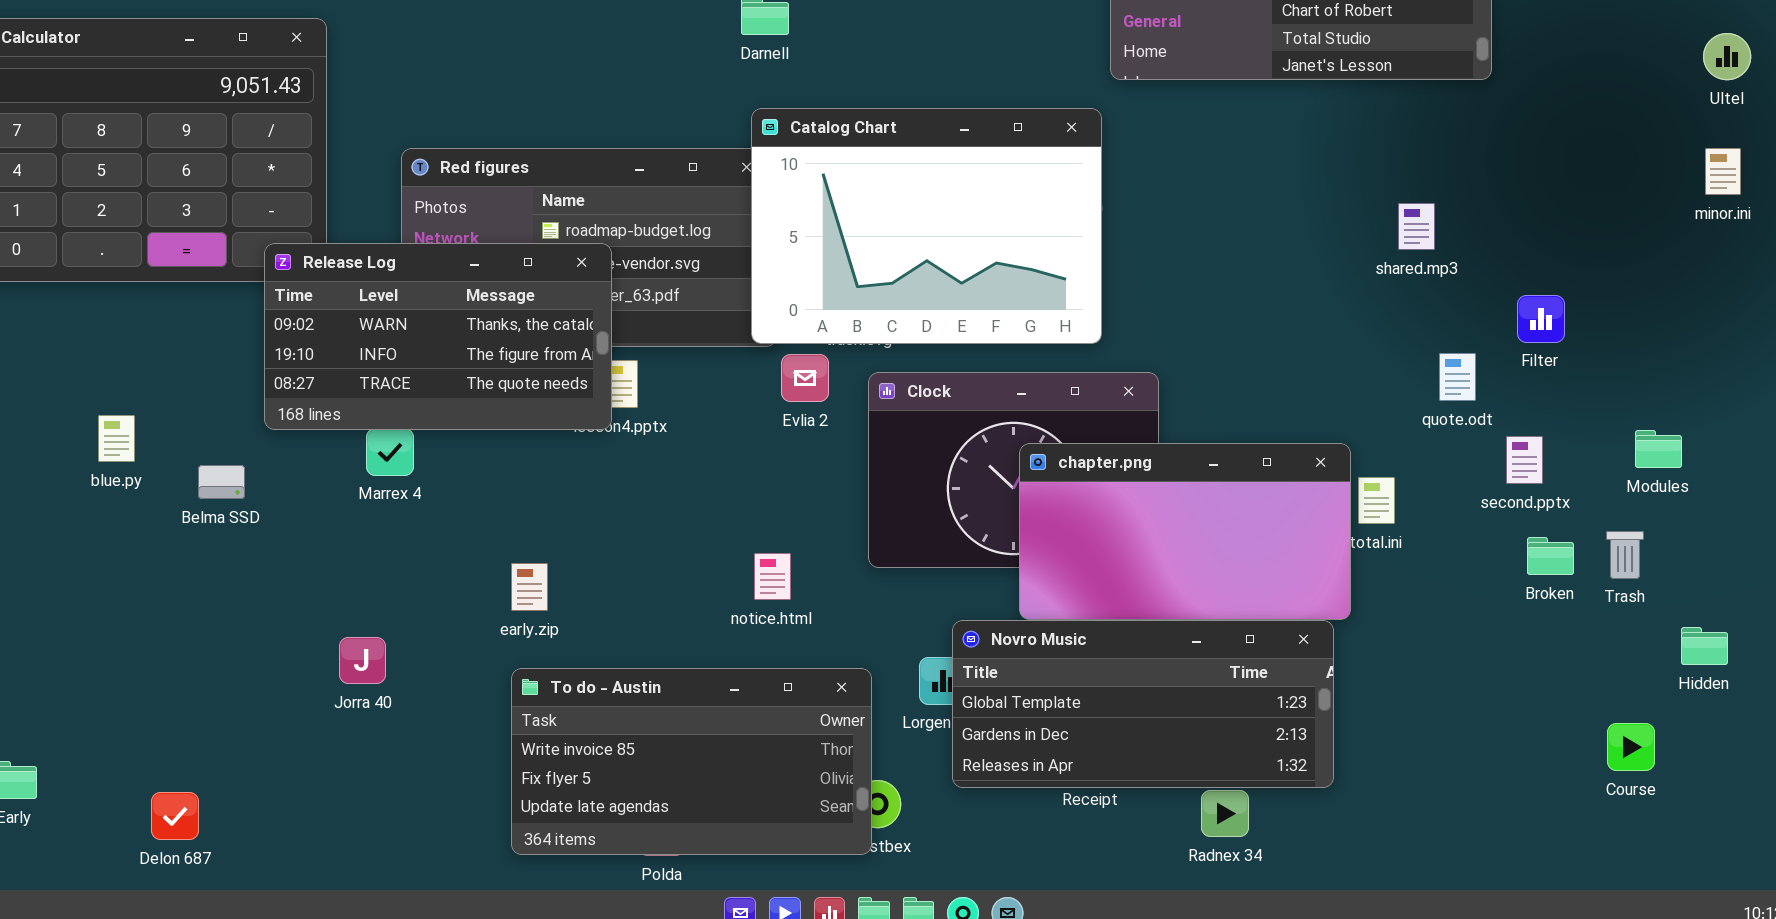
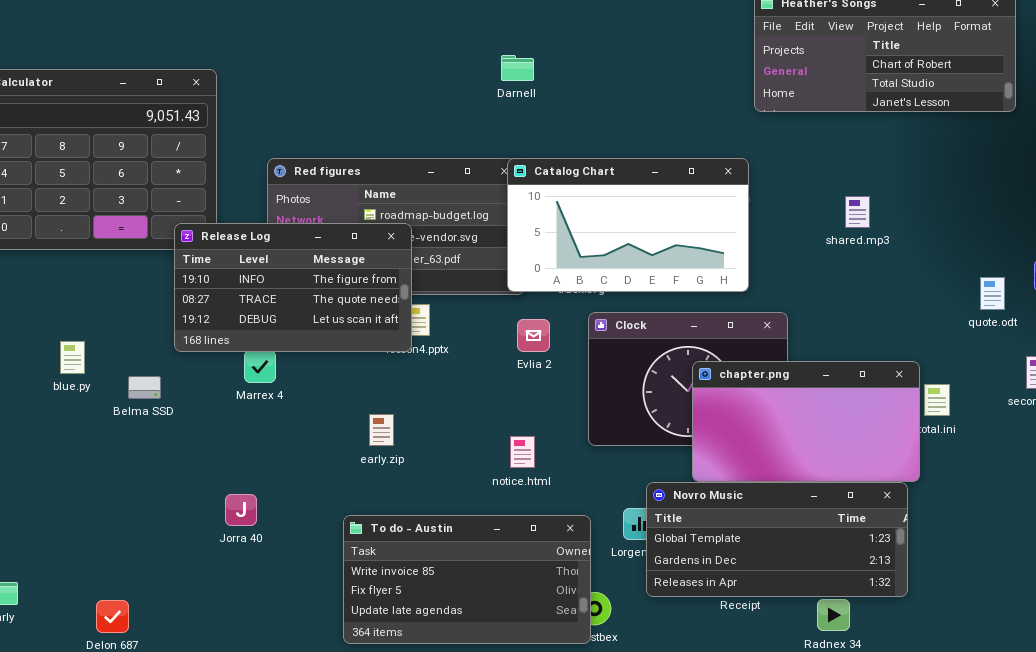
Catalog Chart: [751,108,1102,344] -> [507,158,749,292], resized
shared.mp3: [1398,203,1435,250] -> [845,196,870,228], moved
Release Log: [264,243,612,430] -> [174,223,412,352], scrolled down 1 row
quote.odt: [1439,353,1476,401] -> [980,277,1005,310], moved
Evlia 2: [781,354,829,402] -> [517,319,550,352], moved
early.zip: [511,563,548,611] -> [369,414,394,446], moved

